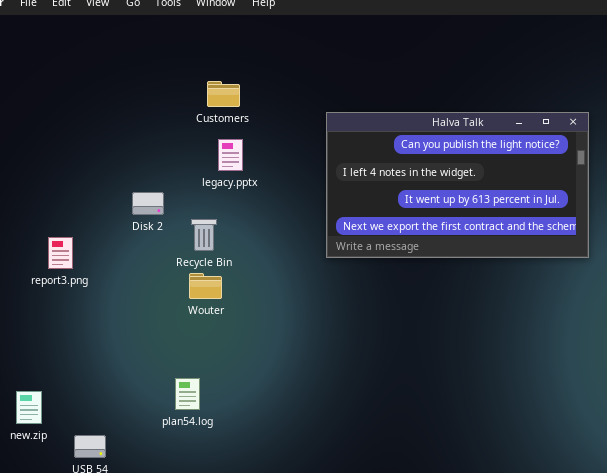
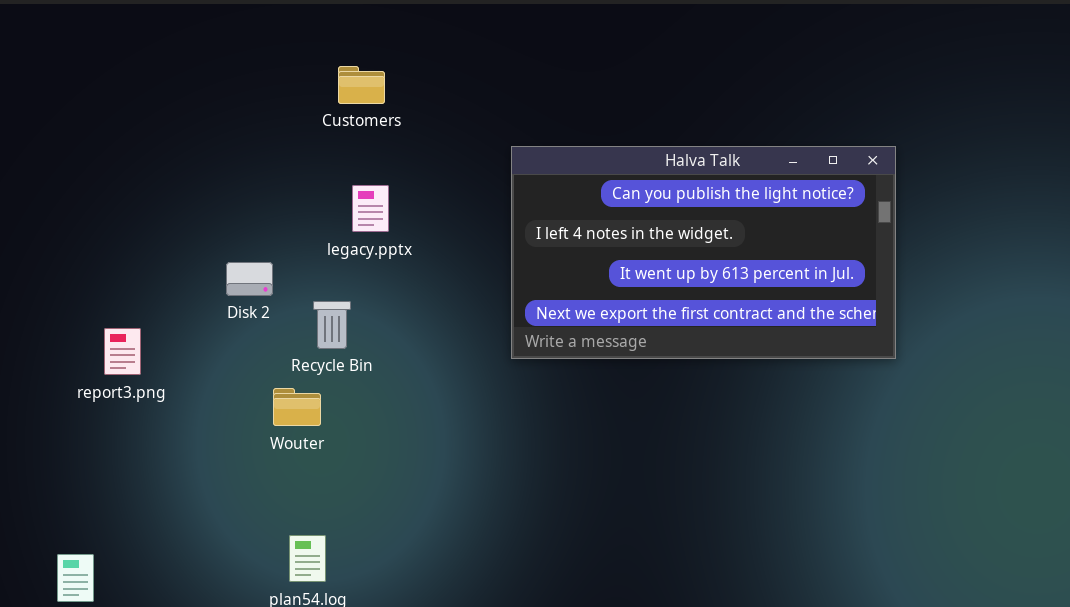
Customers: [207,81,240,107] -> [338,66,385,104], moved
Wouter: [189,273,222,299] -> [273,388,321,426], moved

